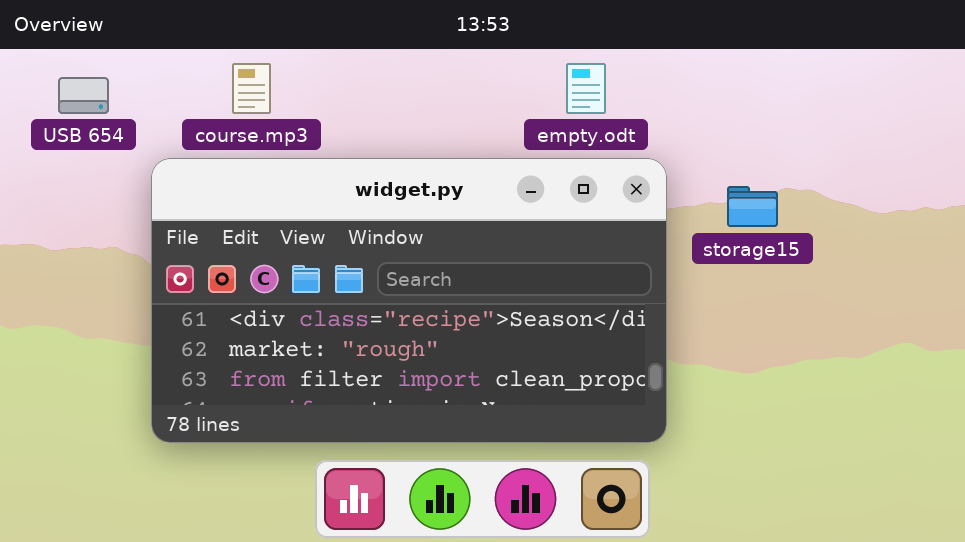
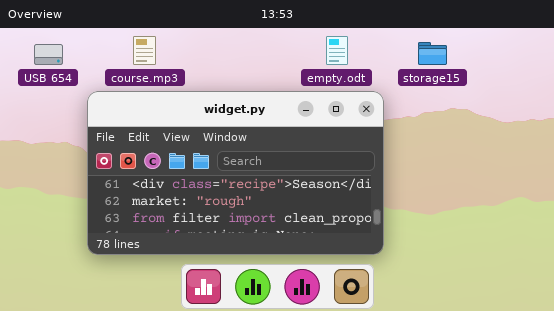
storage15: [727,186,778,227] -> [418,42,447,65], moved

